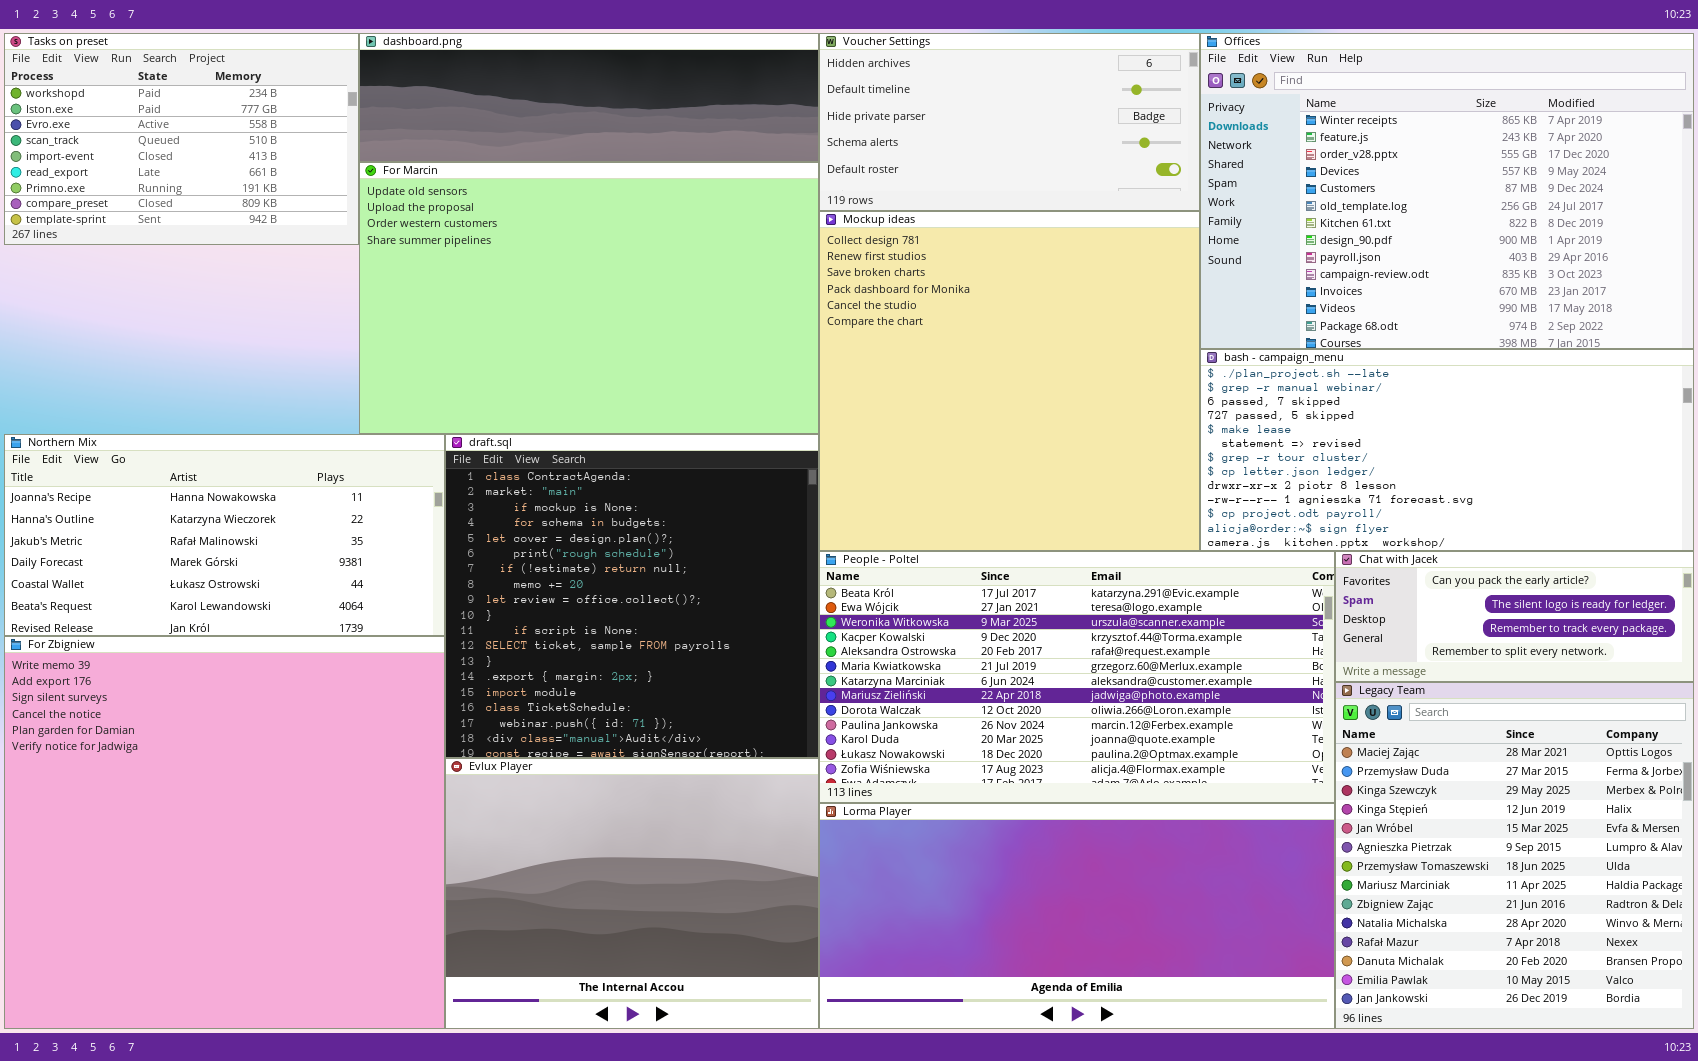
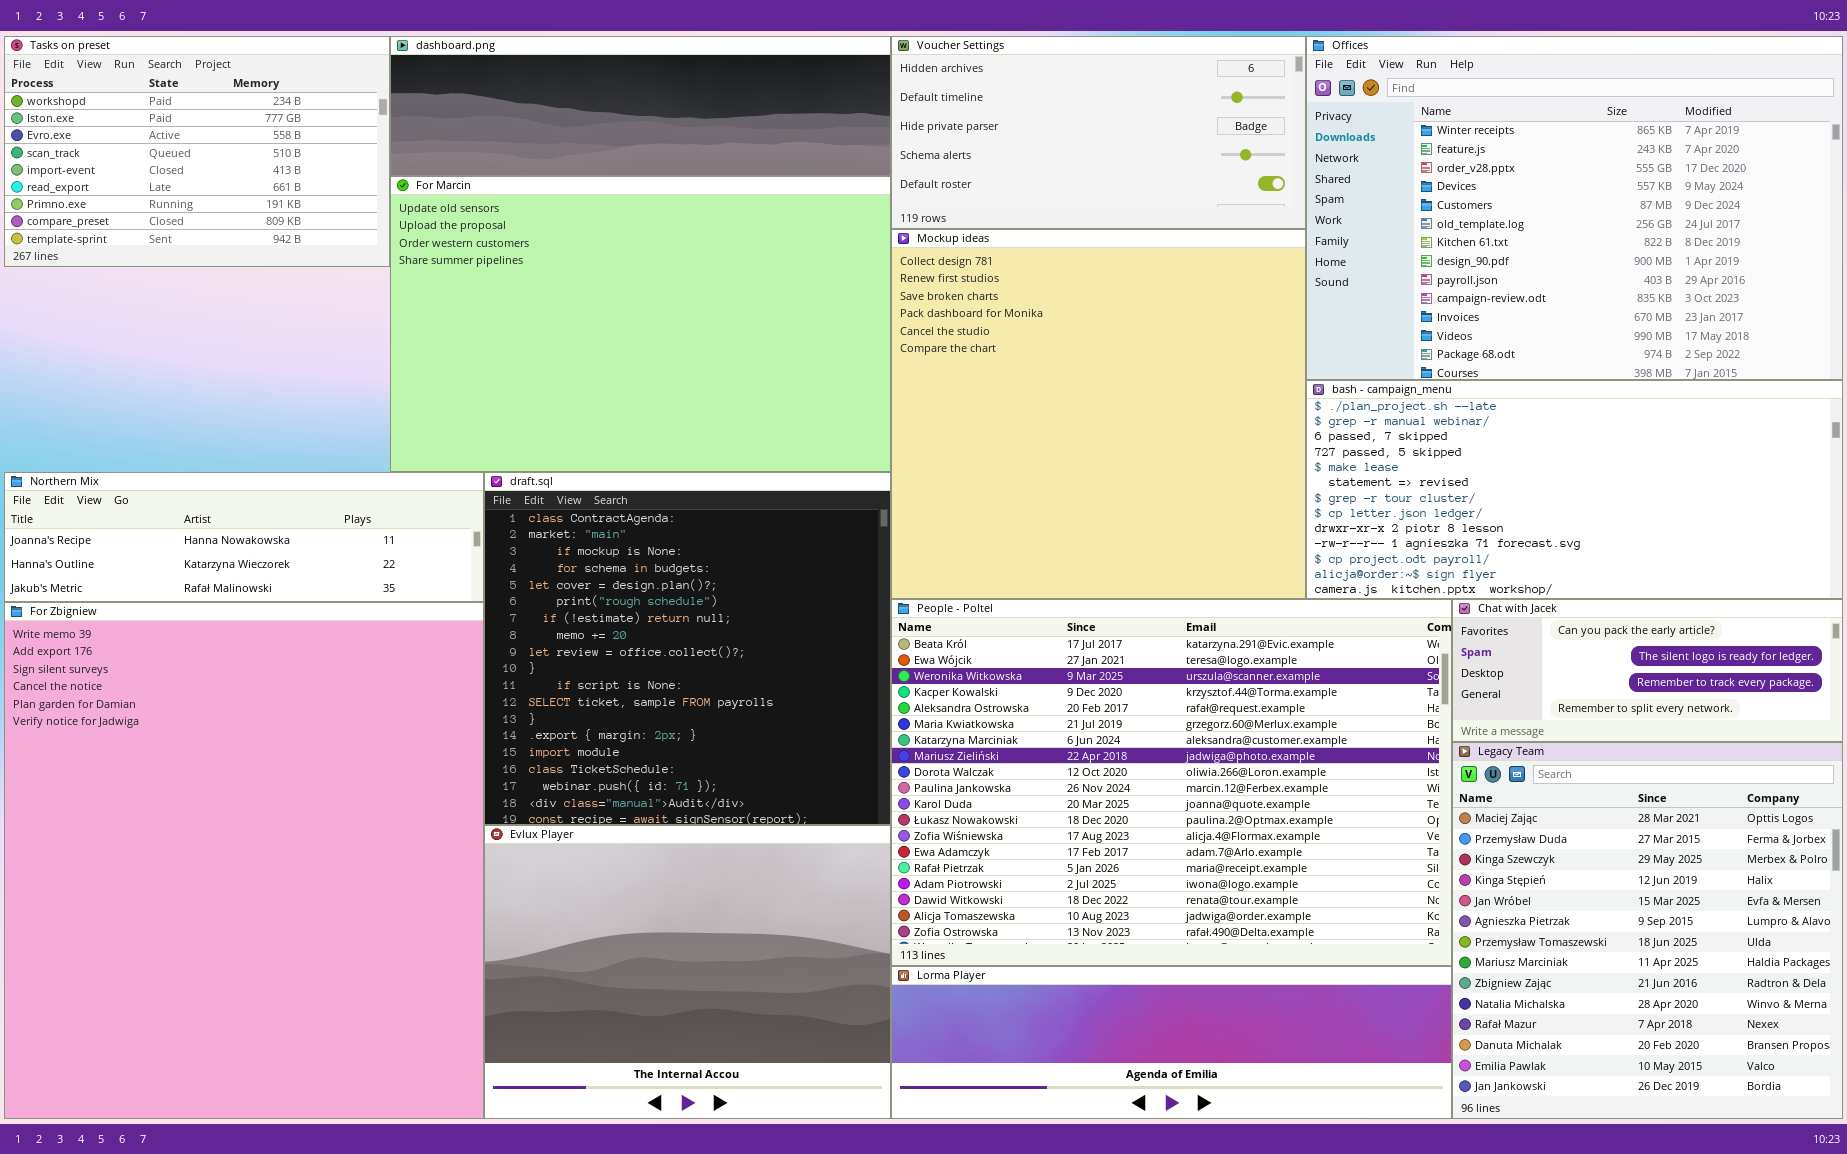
Northern Mix: [4,434,445,636] -> [4,472,484,602], resized
People - Poltel: [819,551,1335,803] -> [891,599,1452,966], resized
For Zbigniew: [4,636,445,1029] -> [4,602,484,1119], resized
Lorma Player: [819,803,1335,1029] -> [891,966,1452,1119], resized

